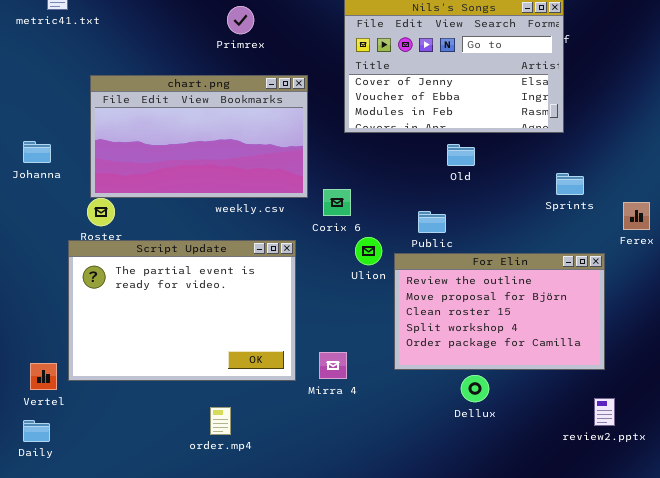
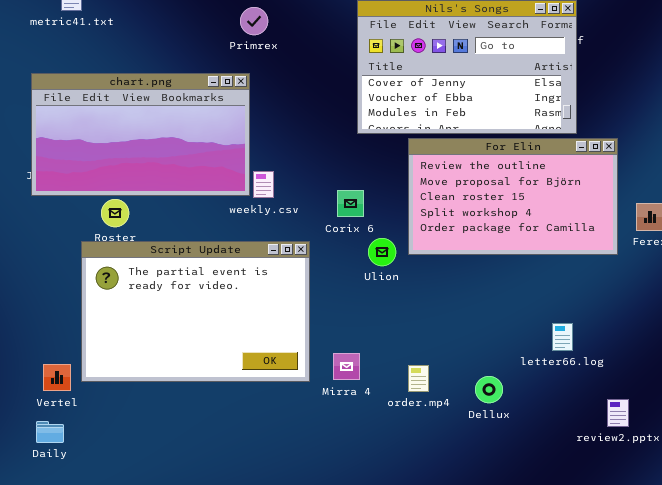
chart.png: [90,75,308,198] -> [31,73,250,196], moved
For Elin: [394,253,605,370] -> [408,138,618,255], moved
order.mp4: [210,407,231,435] -> [408,365,429,392], moved

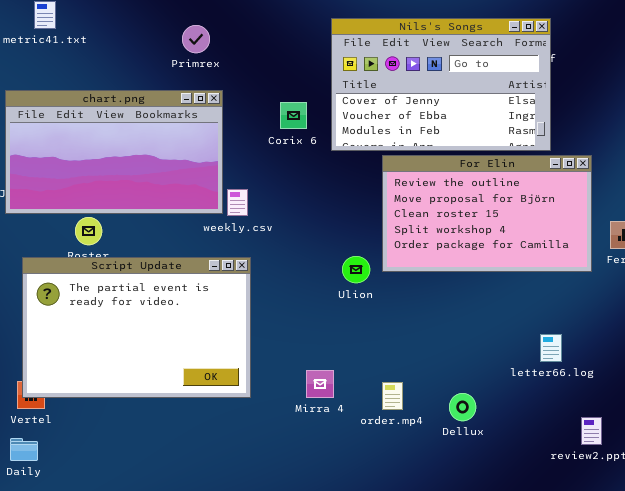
Primrex: [240,7,268,35] -> [182,25,210,53], moved
Corix 6: [337,190,364,217] -> [280,102,307,129], moved
Script Update: [81,241,310,382] -> [22,257,251,398], moved
letter66.log: [552,323,573,351] -> [540,334,562,362], moved

